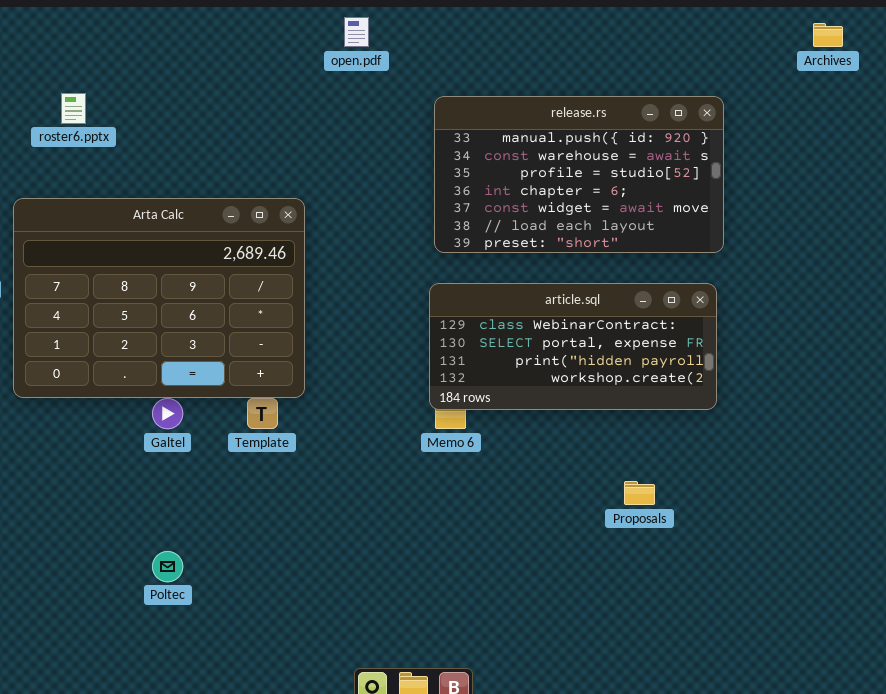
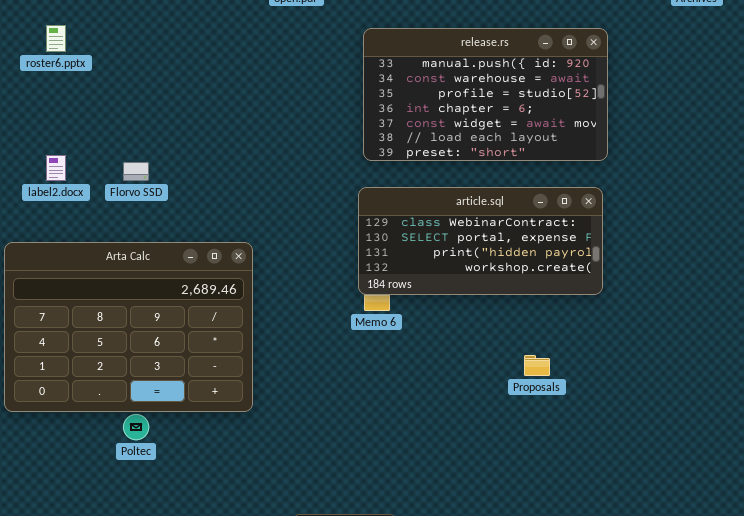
Arta Calc: [13,198,305,398] -> [4,242,253,412], moved

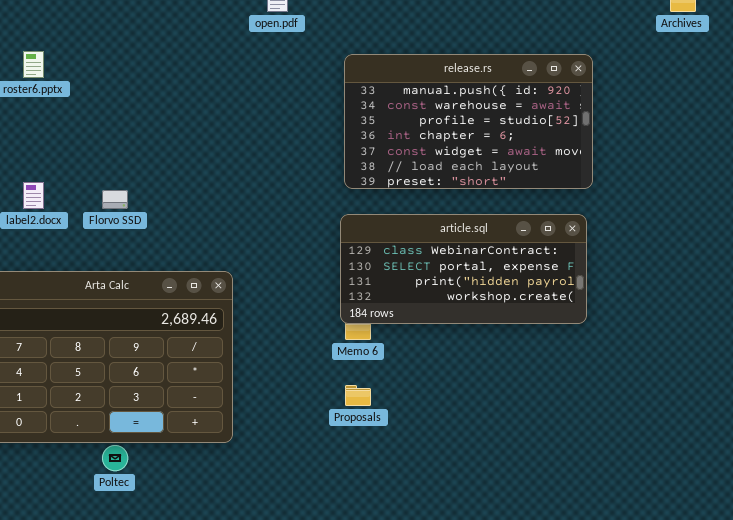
Proposals: [524,355,550,376] -> [345,385,371,406], moved

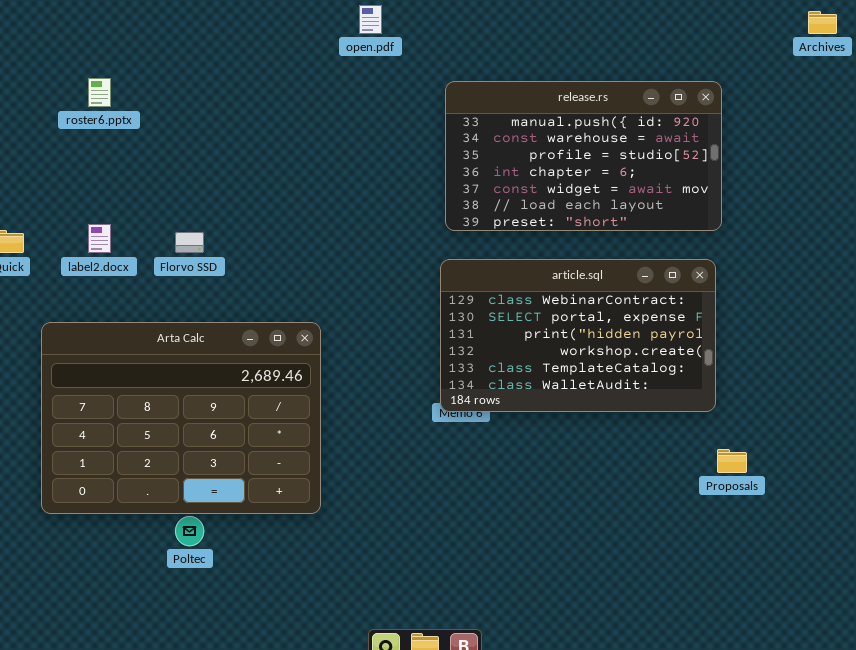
article.sql: [340,214,587,324] -> [440,259,716,412], resized
Proposals: [345,385,371,406] -> [717,449,747,473], moved

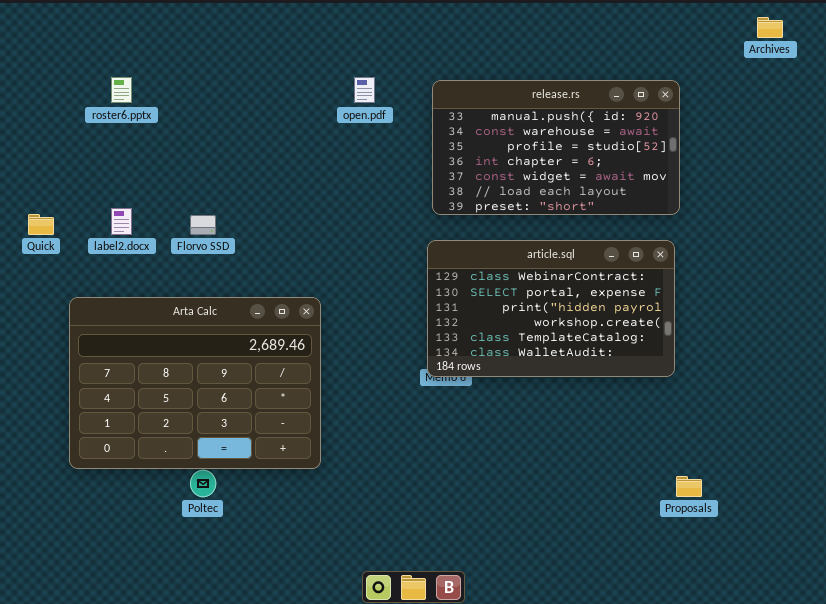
open.pdf: [359,5,382,34] -> [354,77,375,103], moved
Proposals: [717,449,747,473] -> [676,476,702,497], moved

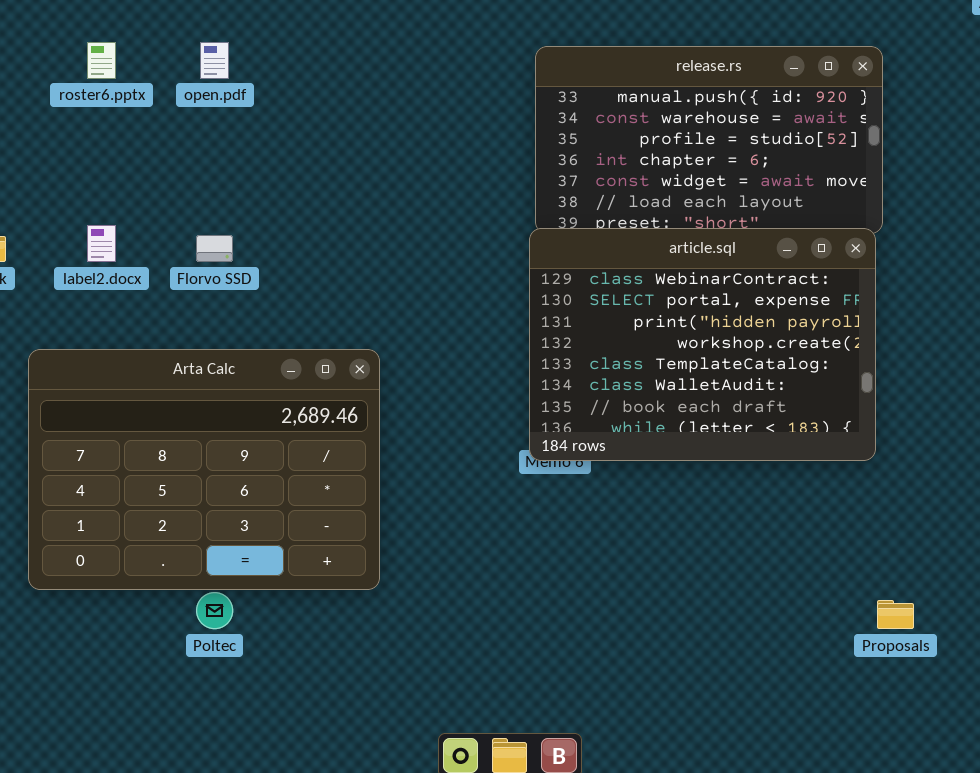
open.pdf: [354,77,375,103] -> [200,42,229,79], moved
article.sql: [427,240,675,377] -> [529,228,876,461], resized

